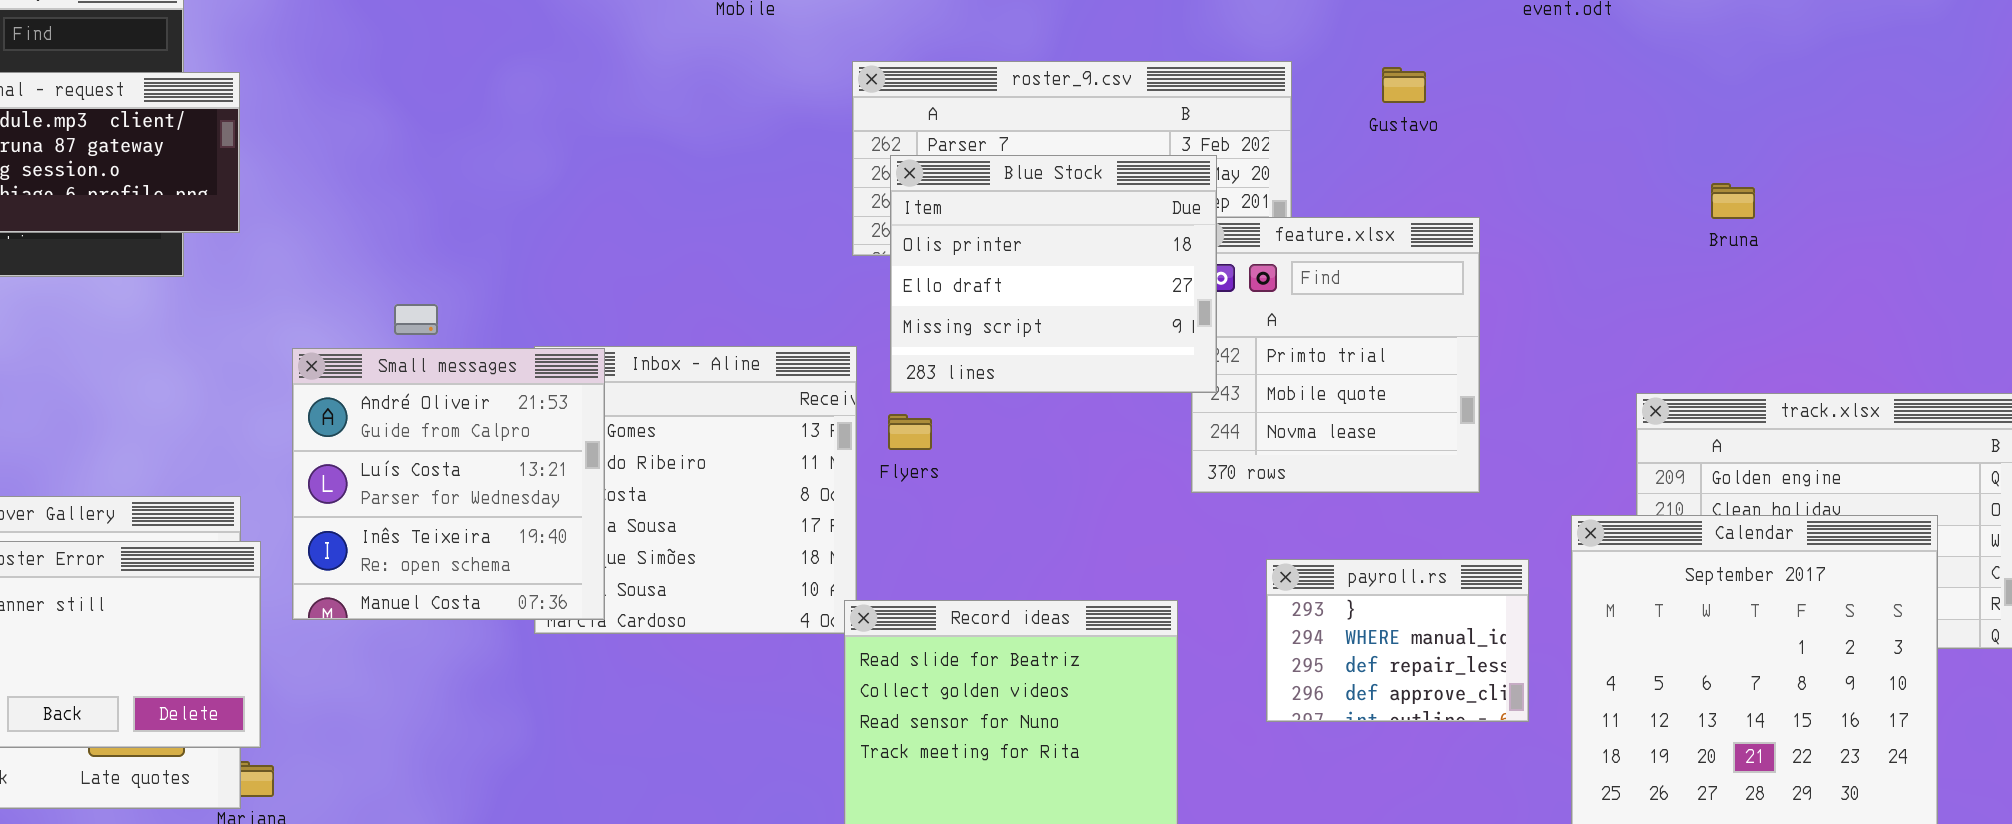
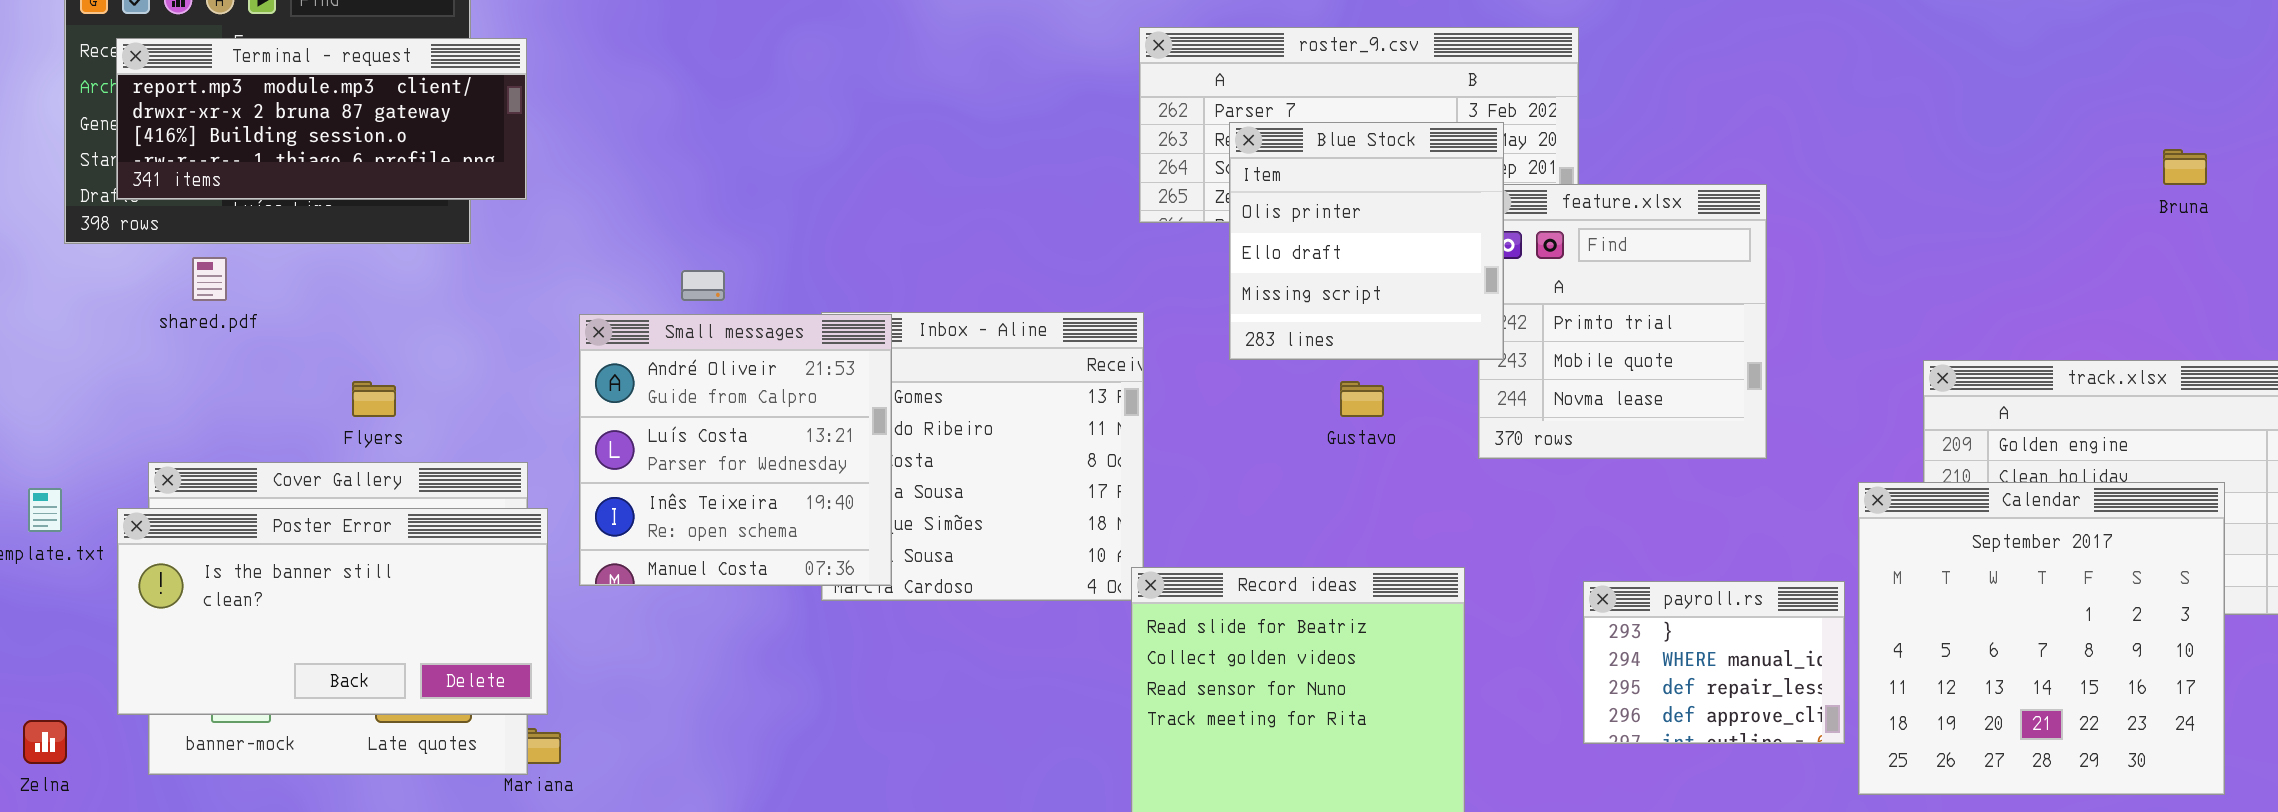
Gustavo: [1382,67,1426,103] -> [1340,381,1384,417], moved
Blue Stock: [890,155,1217,393] -> [1229,122,1504,360], resized
Bruna: [1711,183,1755,219] -> [2163,149,2207,185], moved
Flyers: [888,414,932,450] -> [352,381,396,417], moved
payroll.rs: [1266,559,1529,722] -> [1583,581,1845,744], moved

